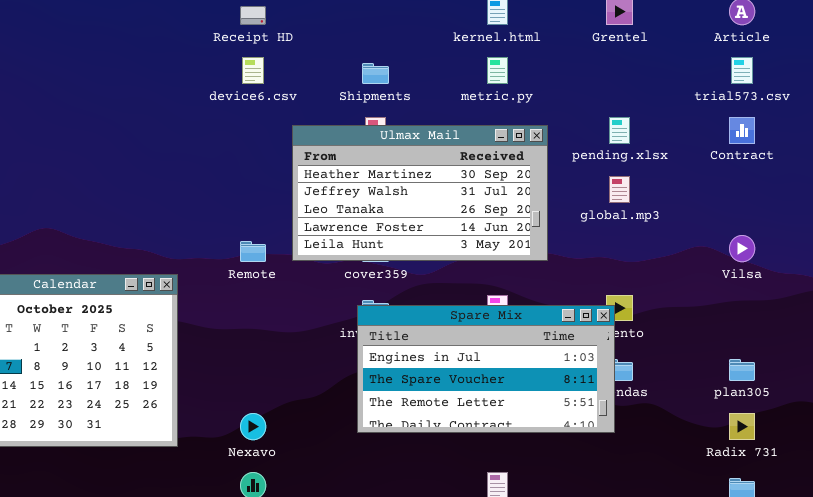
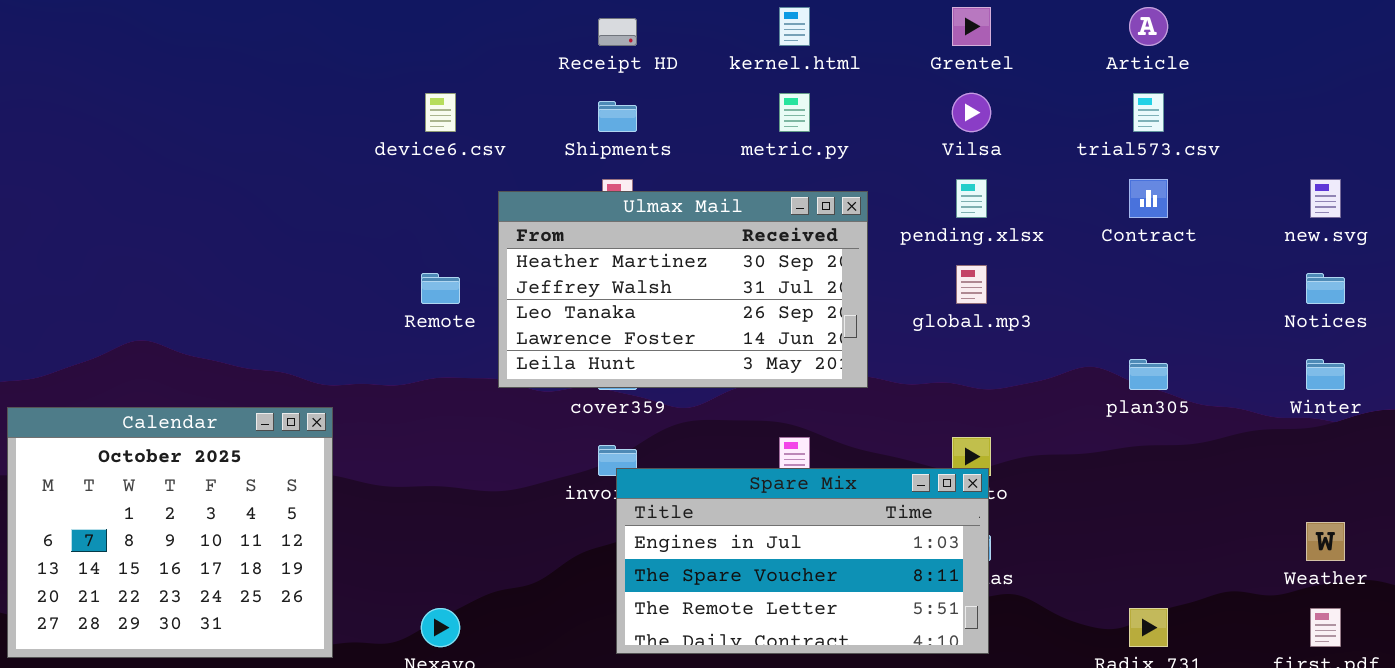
Receipt HD: [240,6,266,25] -> [598,18,637,46], moved
Vilsa: [729,235,755,262] -> [952,93,991,132], moved
Remote: [240,241,266,262] -> [421,273,460,304], moved
Spare Mix: [357,305,615,433] -> [616,468,989,654], moved
plan305: [729,359,755,381] -> [1129,359,1168,390], moved

